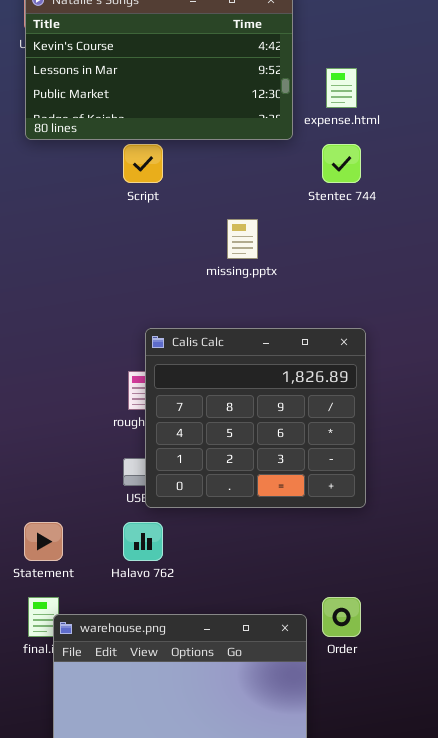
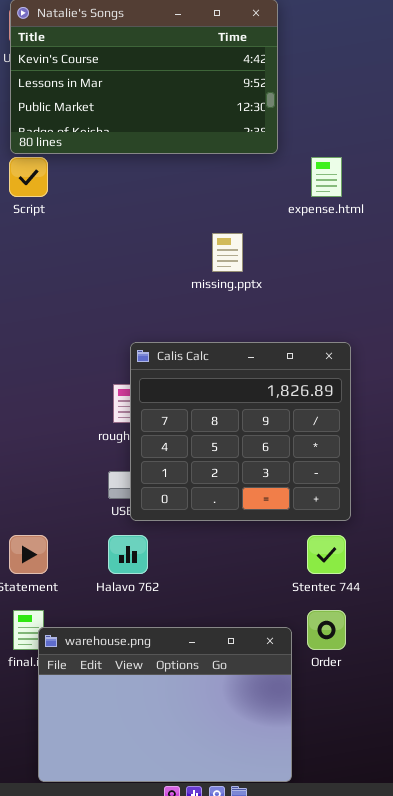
expense.html: [326,68,357,108] -> [311,157,342,197], moved
Script: [123,144,163,183] -> [9,157,48,197], moved
Stentec 744: [322,144,361,183] -> [307,535,346,574], moved

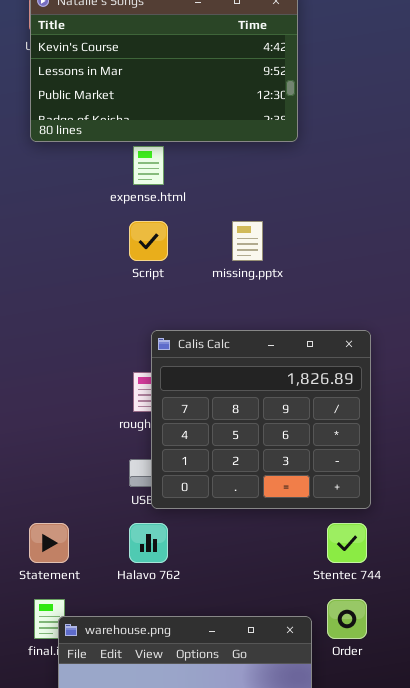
Script: [9,157,48,197] -> [129,221,168,261], moved
expense.html: [311,157,342,197] -> [133,146,164,185], moved

